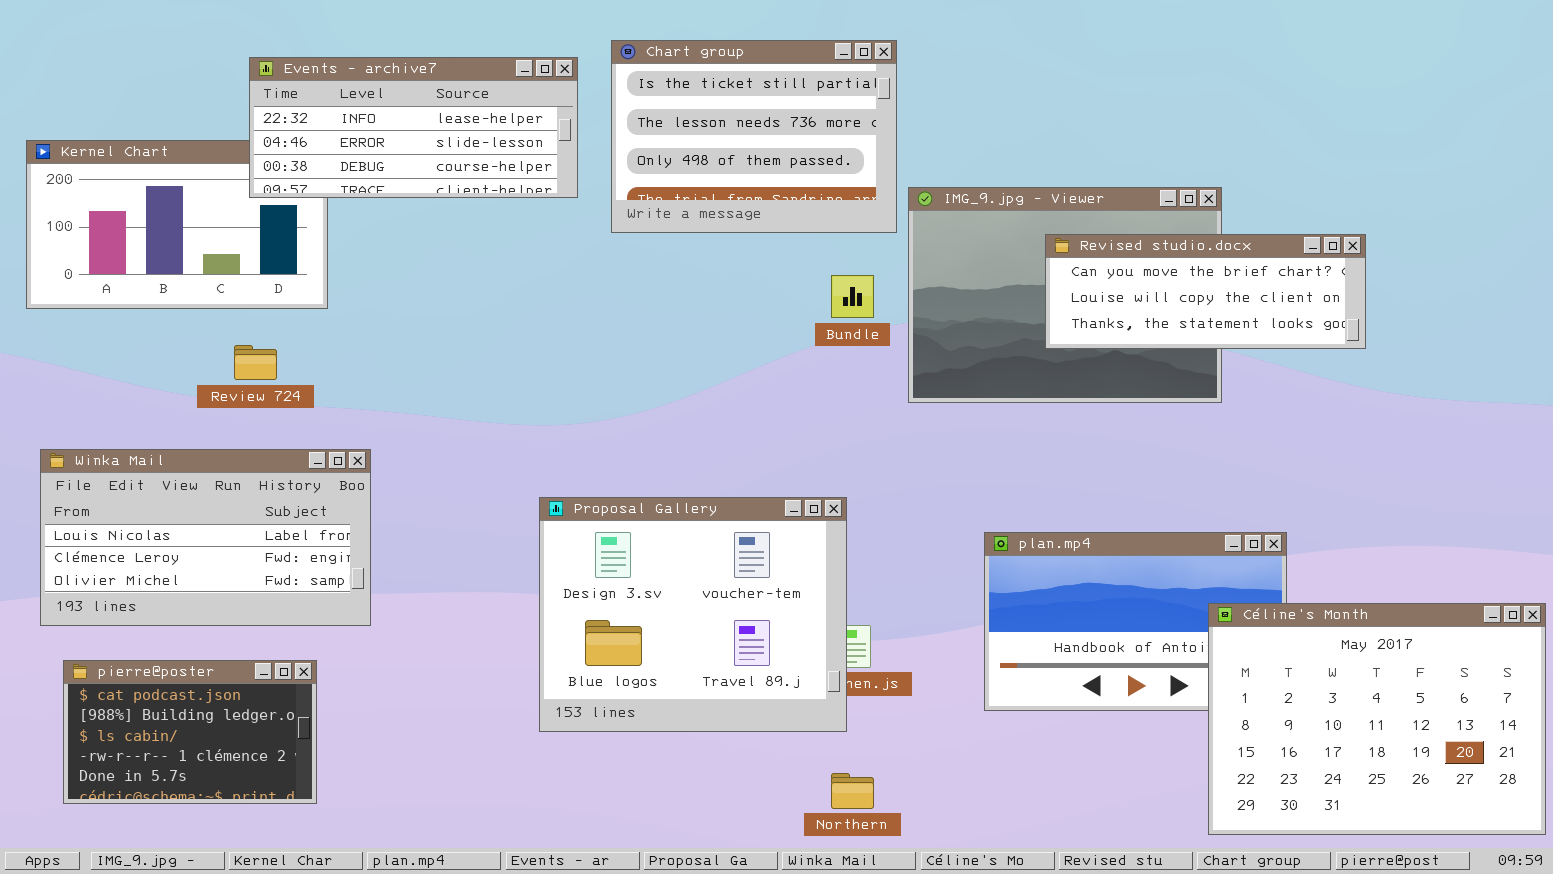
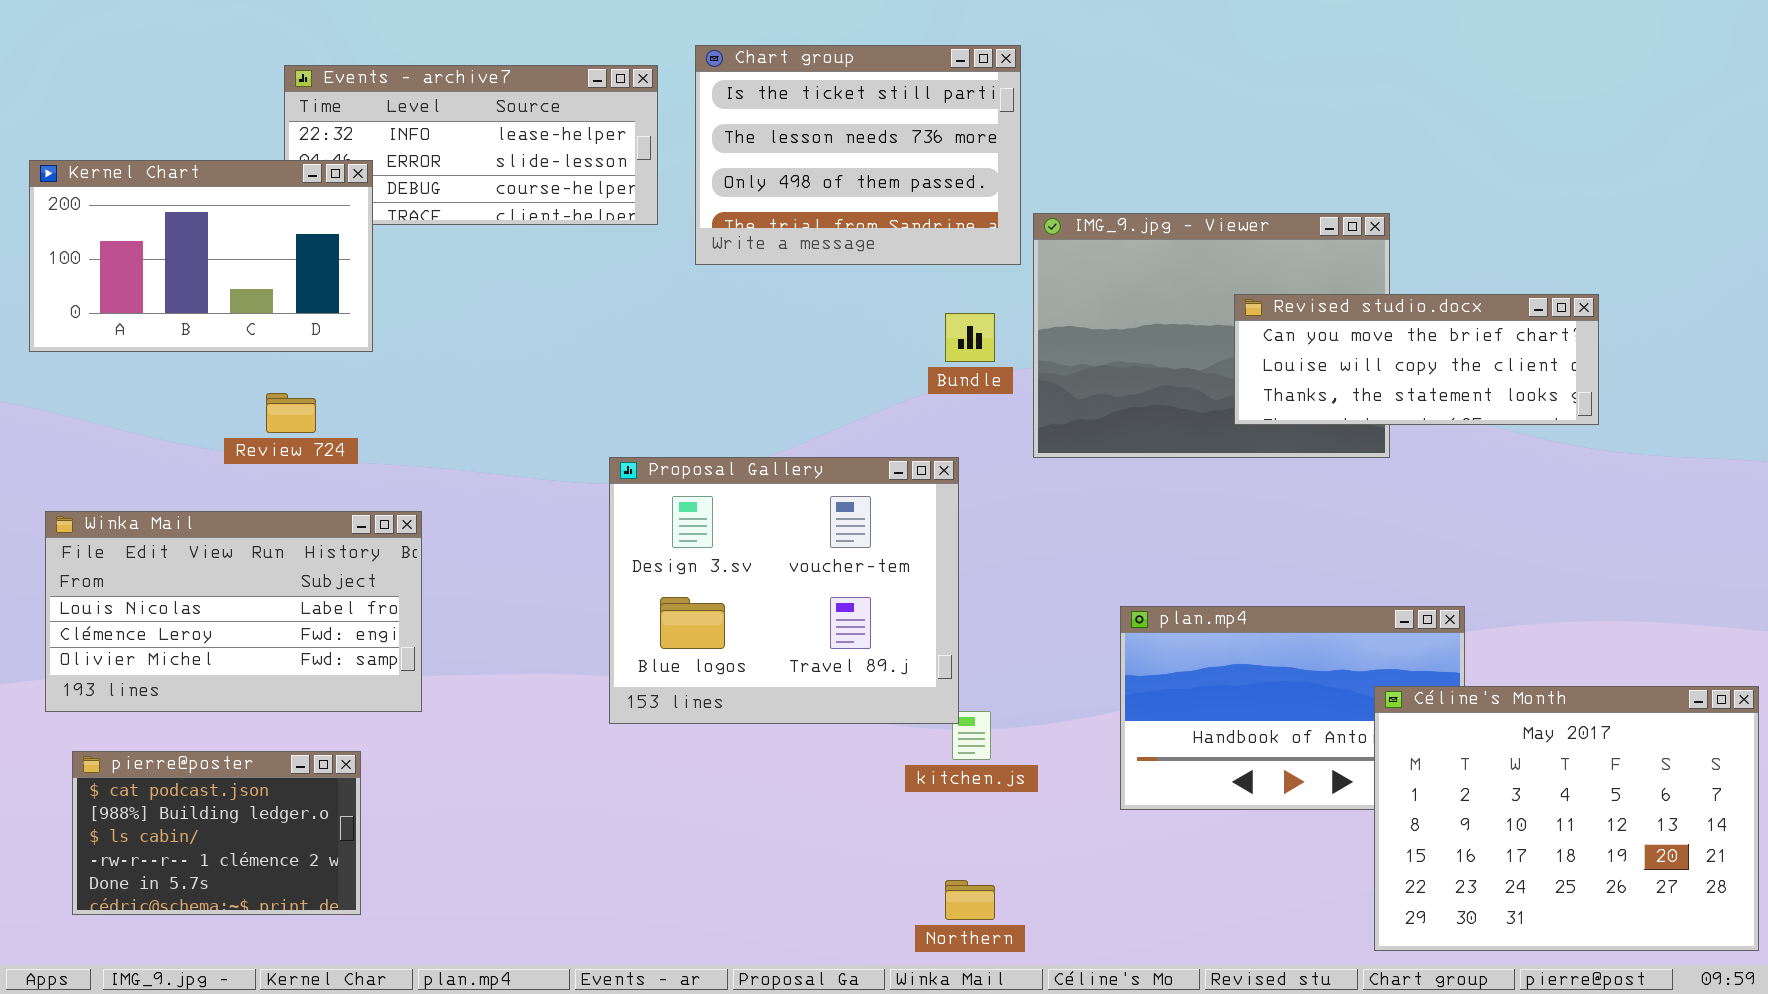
Kernel Chart: [26,140,328,309] -> [29,160,373,352], raised
Revised studio.docx: [1045,234,1366,349] -> [1234,294,1599,425], moved
Proposal Gallery: [539,497,847,732] -> [609,457,959,724], moved

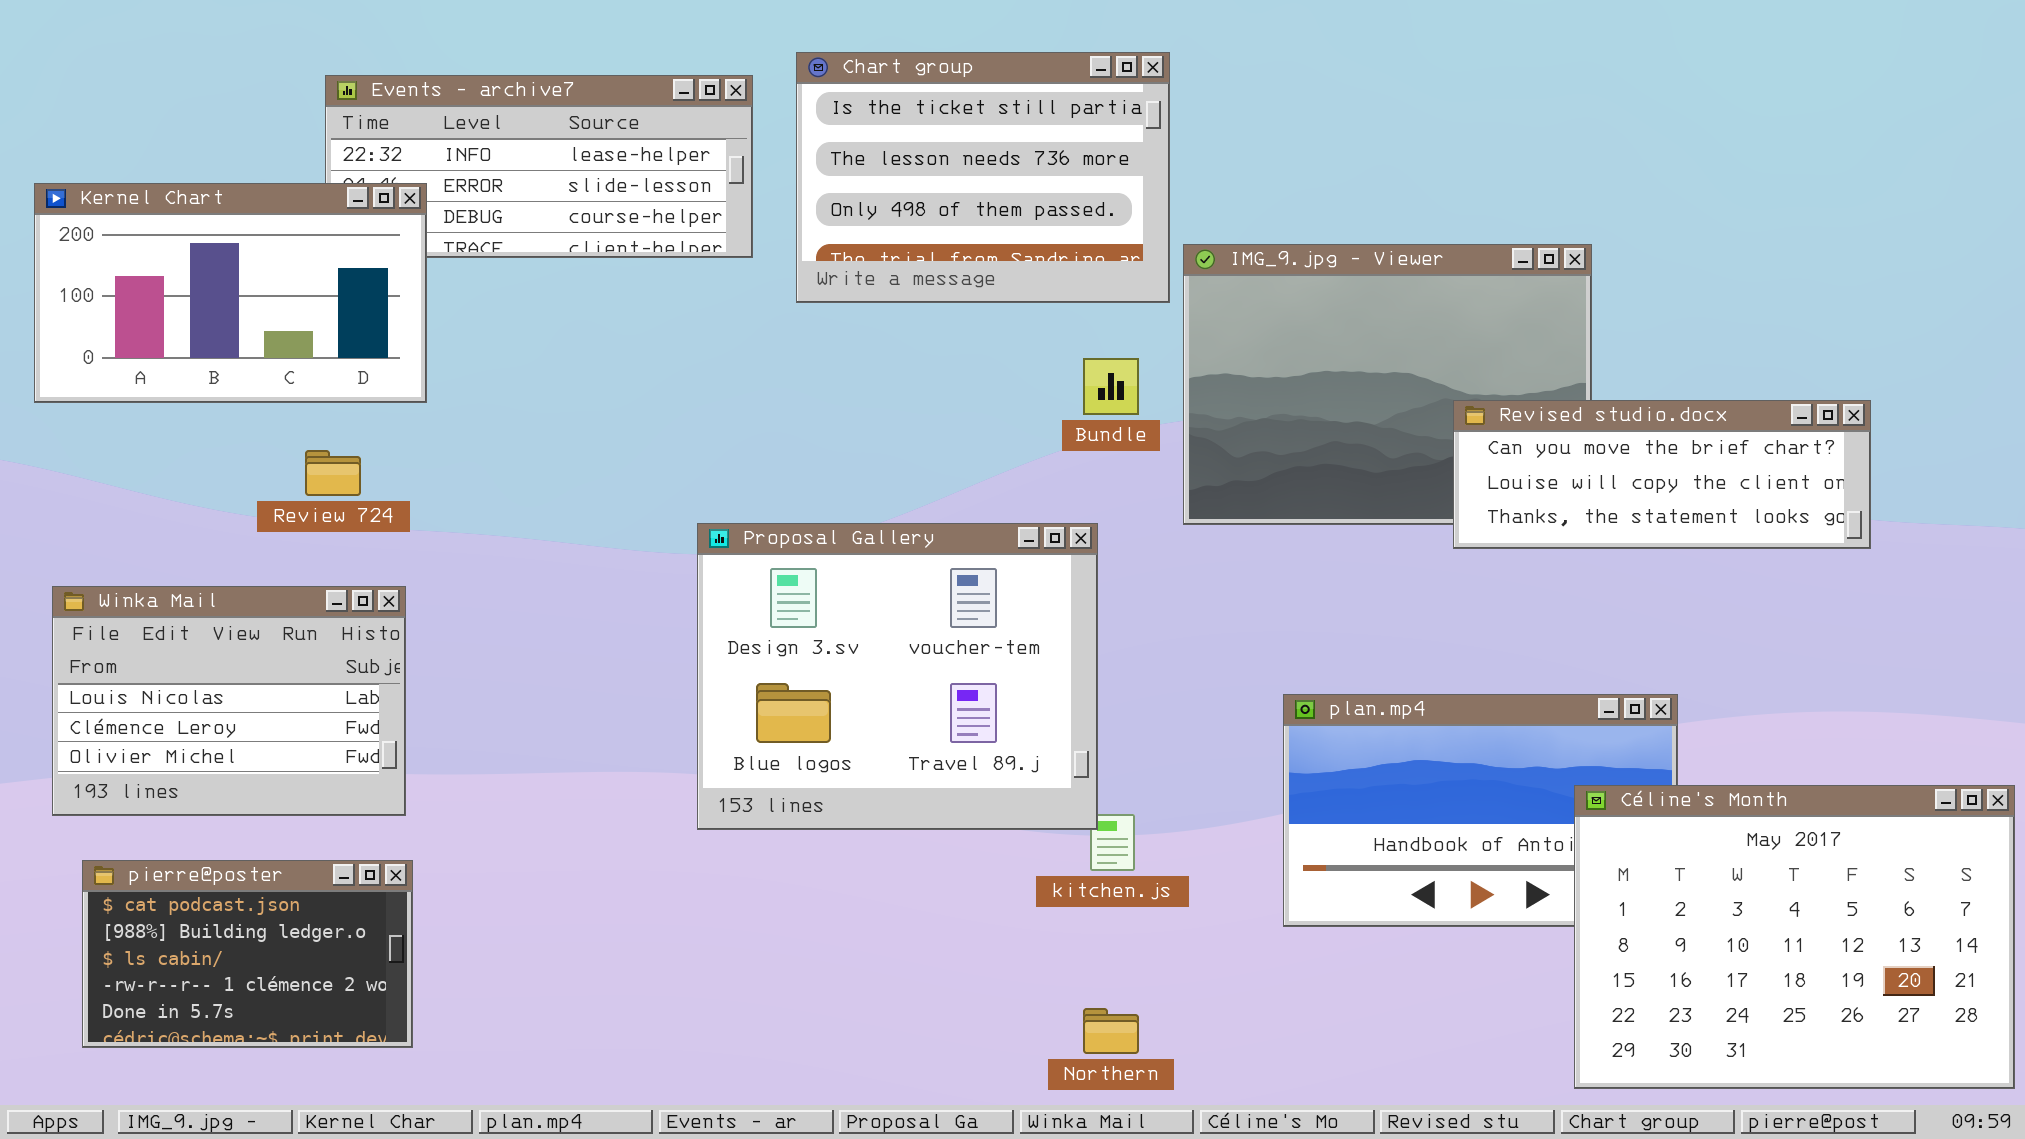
Revised studio.docx: [1234,294,1599,425] -> [1453,400,1871,549], moved
Winka Mail: [45,511,422,712] -> [52,586,406,816], resized

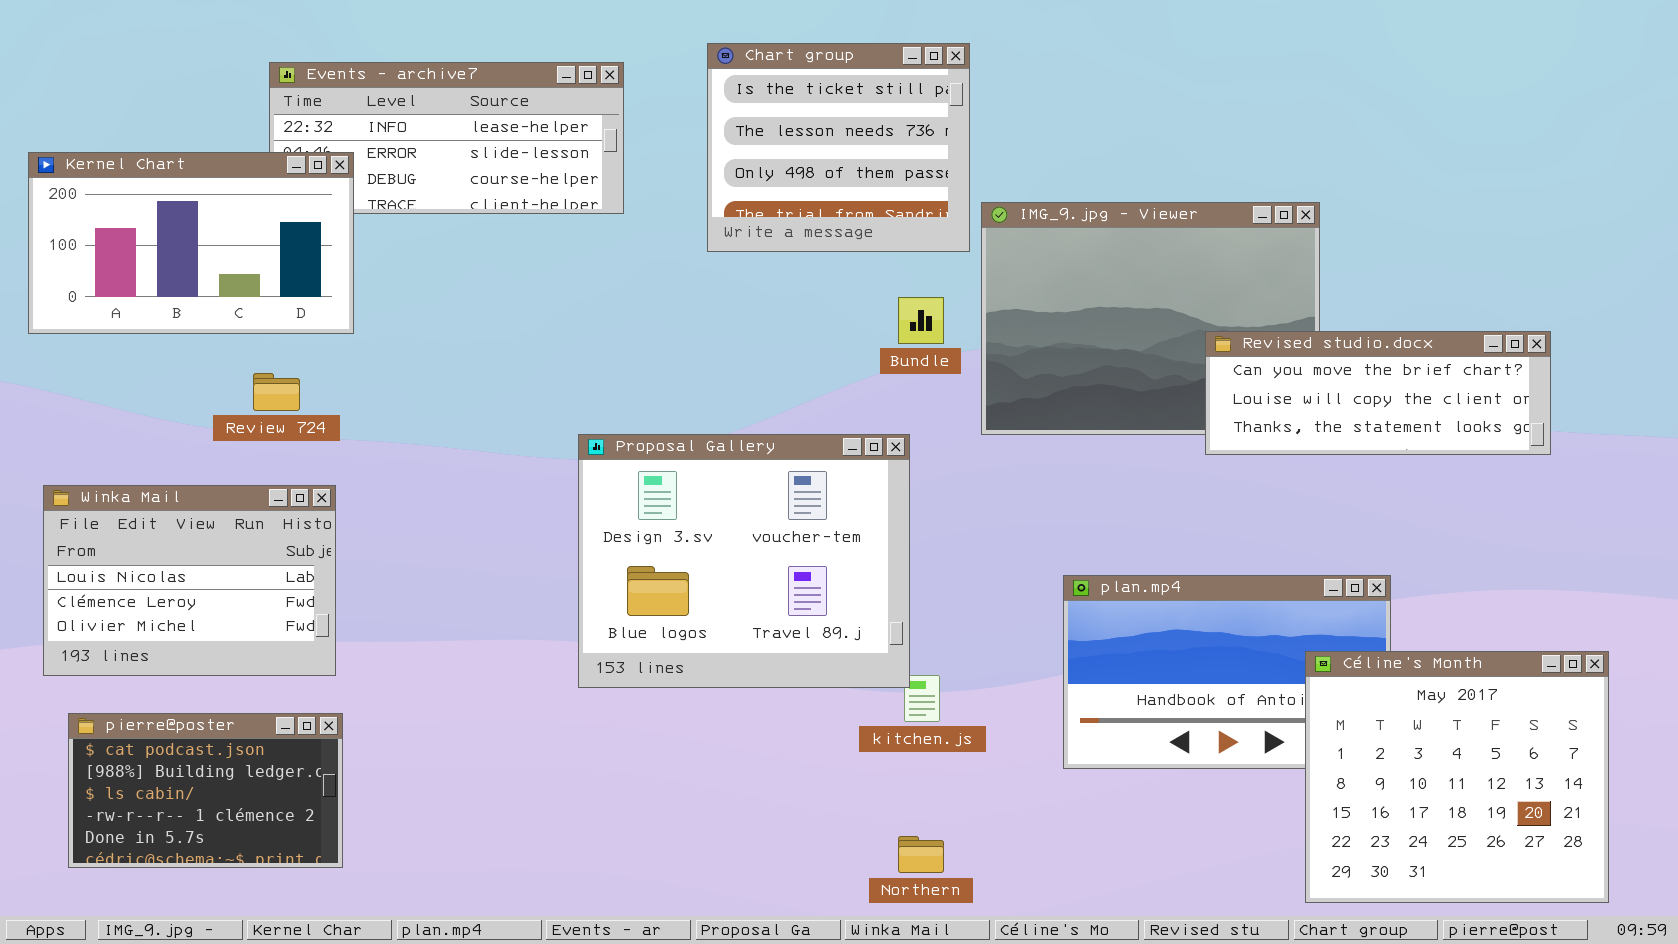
Chart group: [796,52,1170,303] -> [707,43,970,252], resized
Céline's Month: [1574,785,2015,1089] -> [1305,651,1609,903], resized

